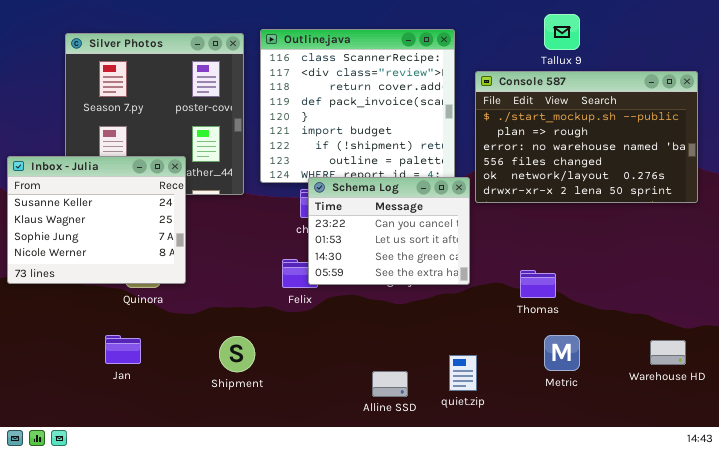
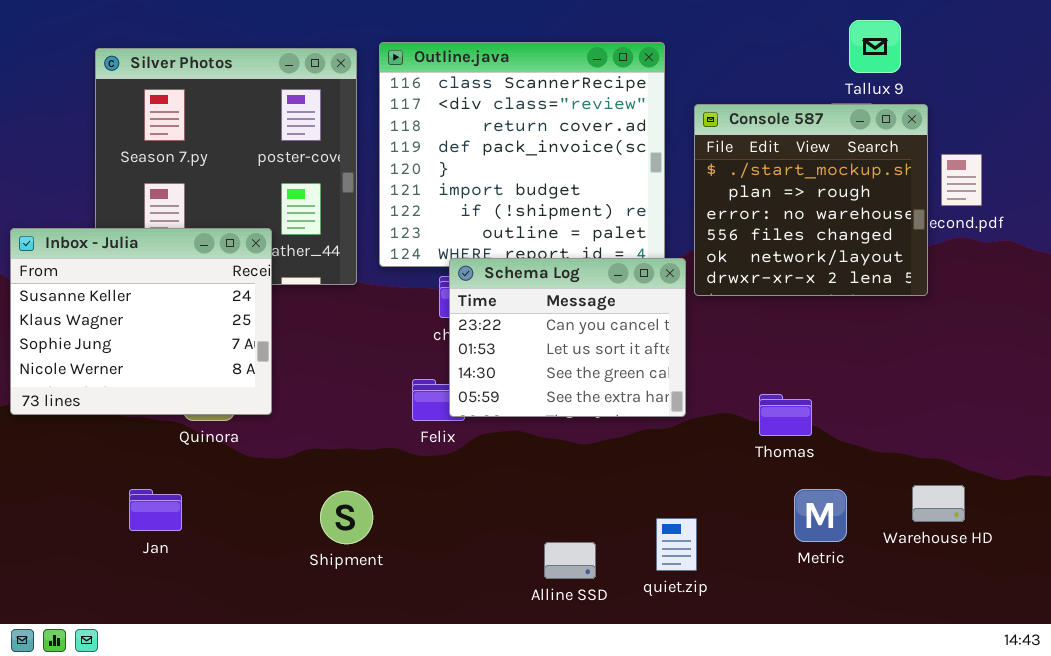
Tallux 9: [544,14,580,50] -> [849,20,901,73], moved
Console 587: [475,71,698,203] -> [694,104,928,296], resized
Jan: [105,335,141,364] -> [129,489,182,531], moved
Warehouse HD: [650,340,686,365] -> [912,485,965,522], moved

